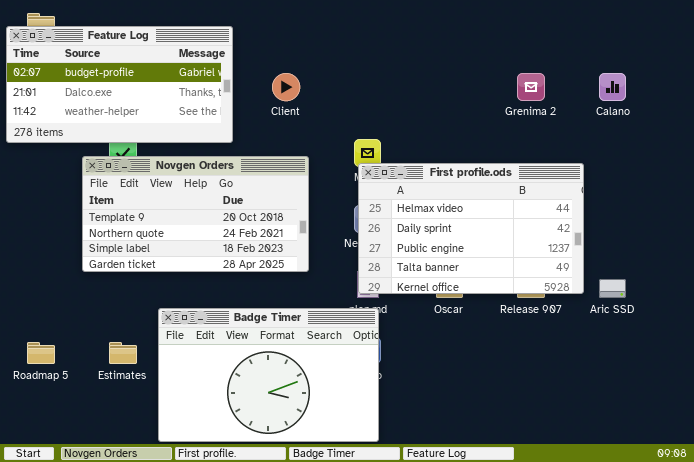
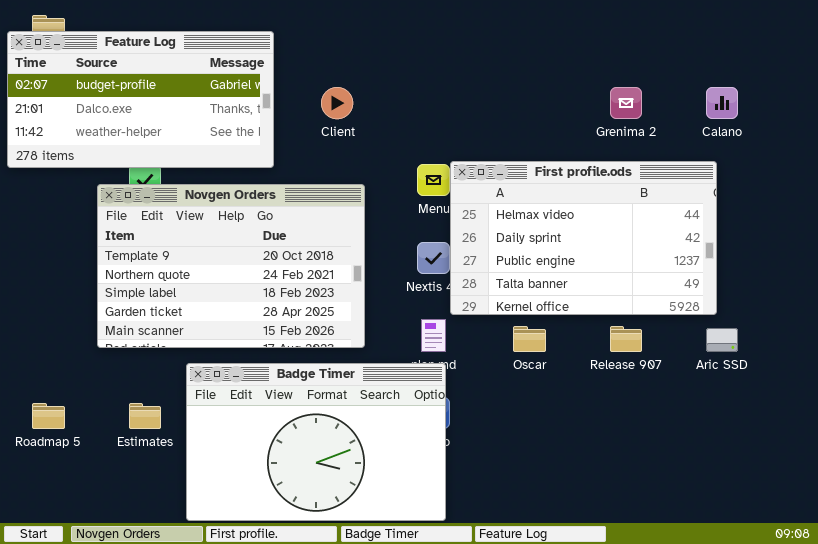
Novgen Orders: [82,156,309,272] -> [97,184,365,348], resized
First profile.ods: [358,163,584,294] -> [450,161,717,315], moved

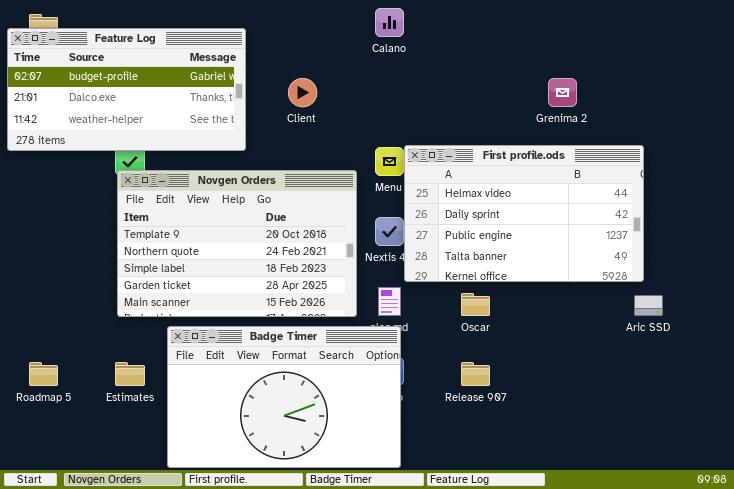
Calano: [706,87,738,119] -> [375,8,404,37], moved
Novgen Orders: [97,184,365,348] -> [117,170,357,317], moved
Release 907: [610,326,642,352] -> [461,362,490,386], moved

